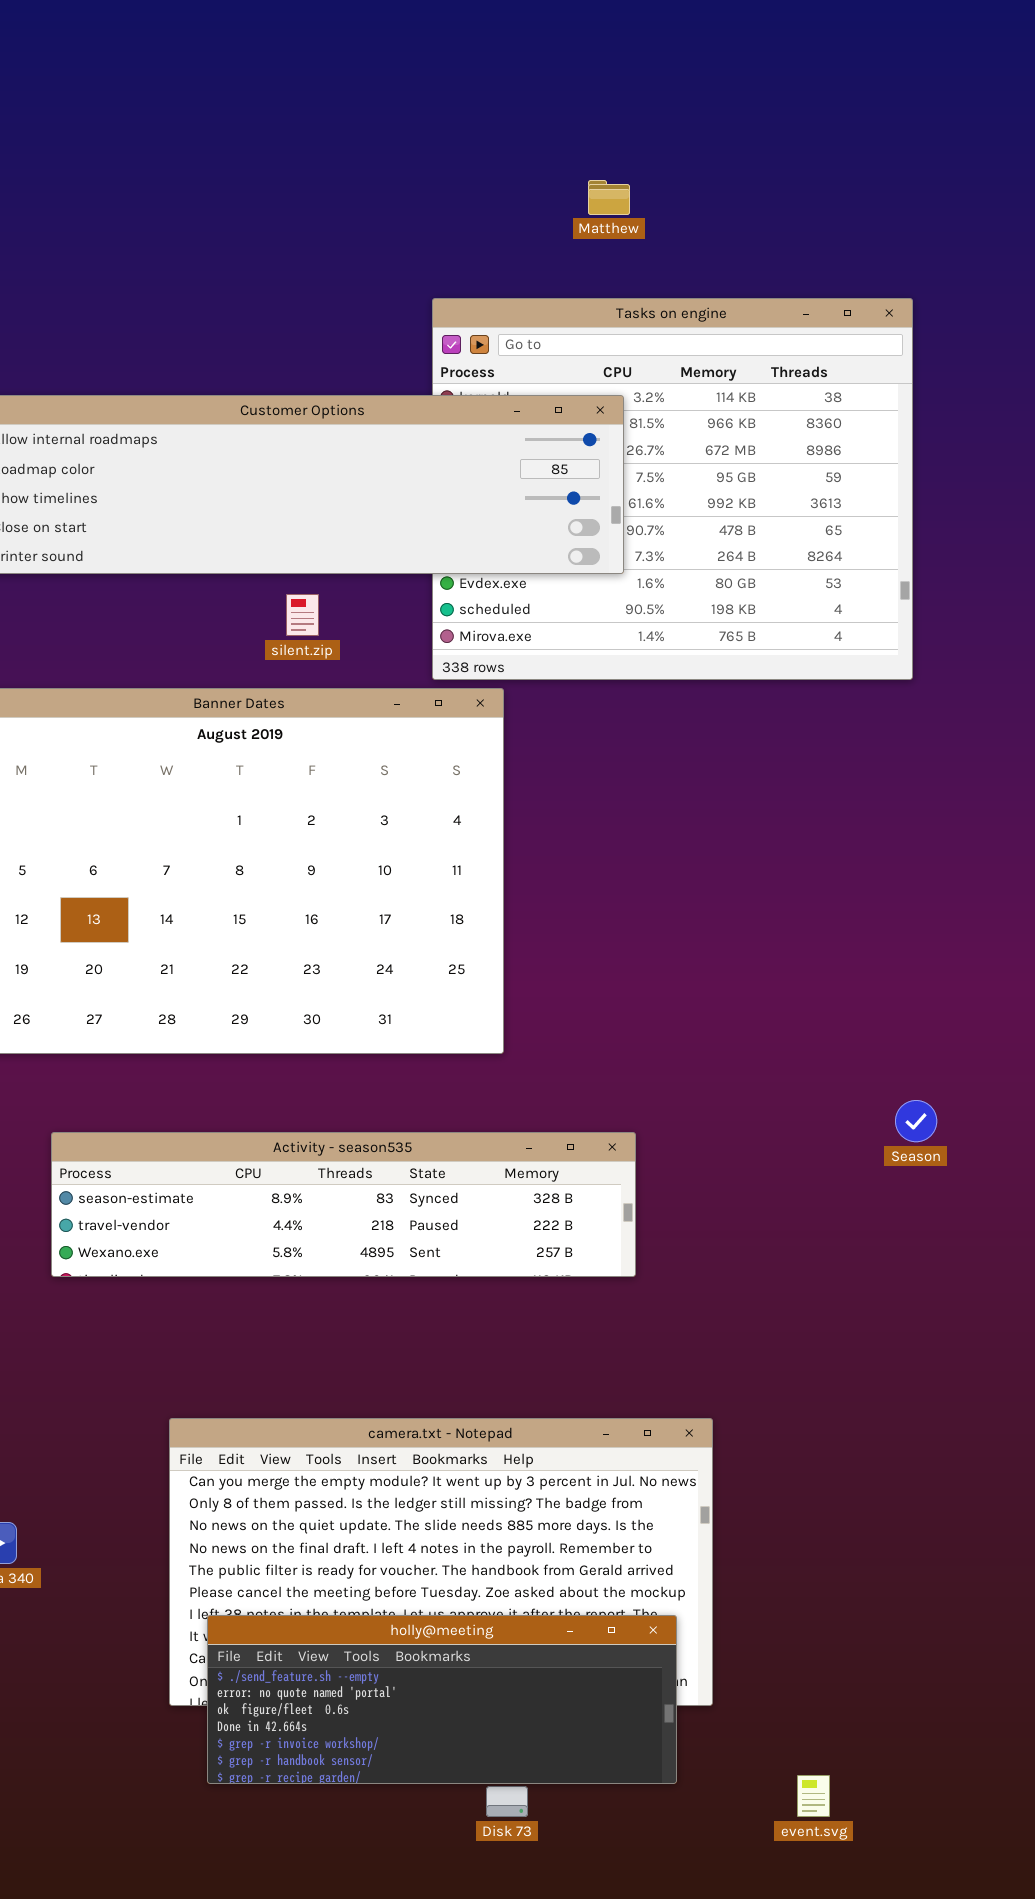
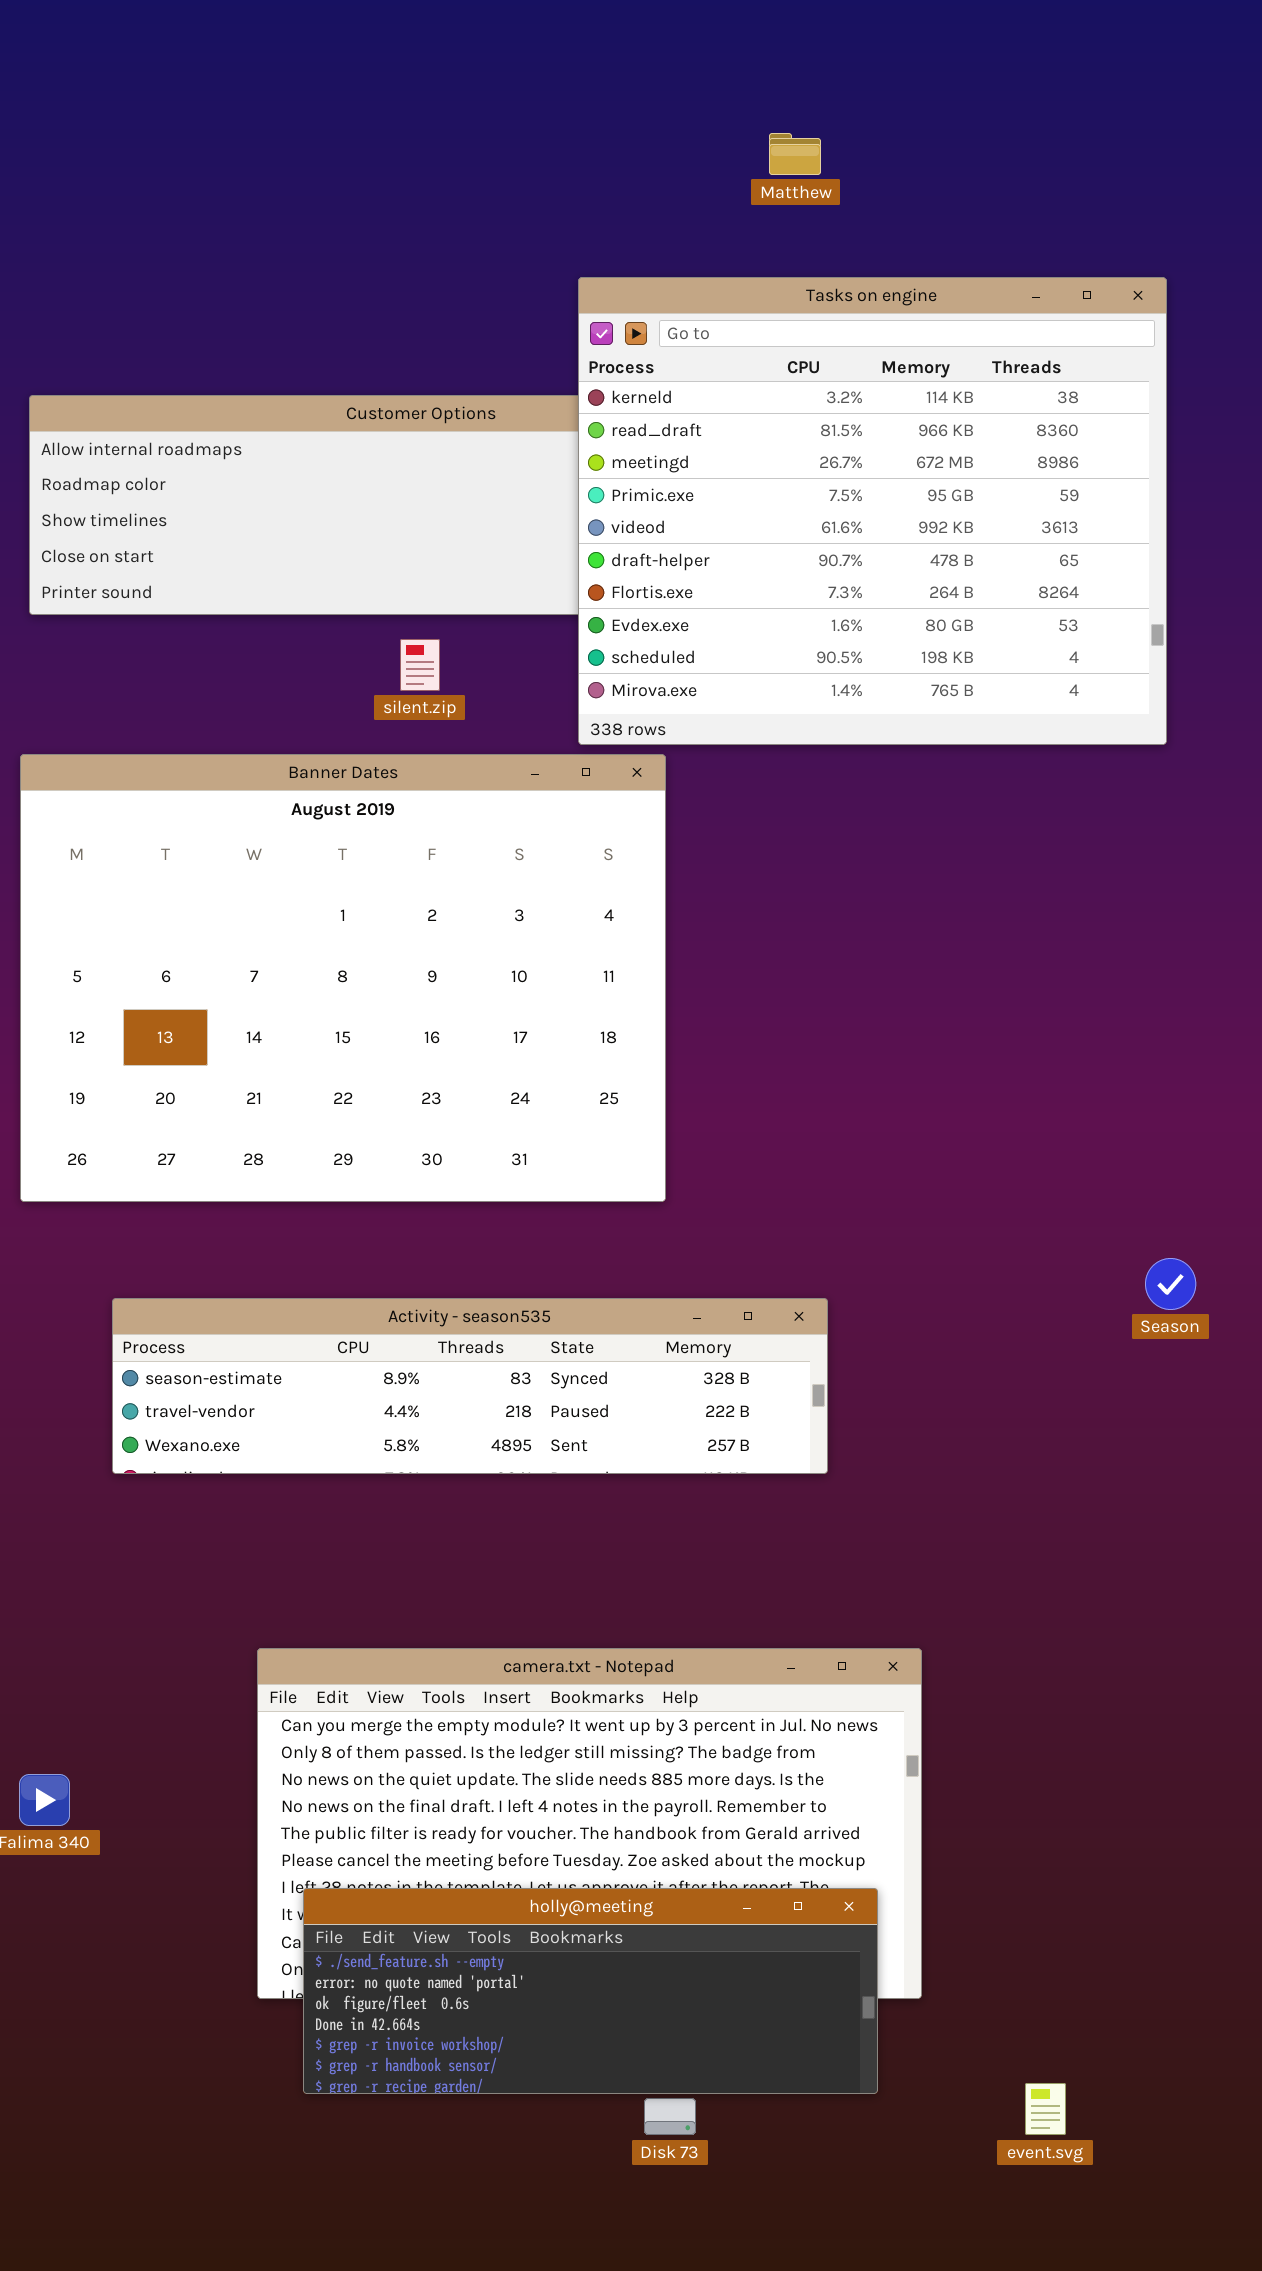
Tasks on engine: [432,298,913,680] -> [578,277,1167,745], raised

